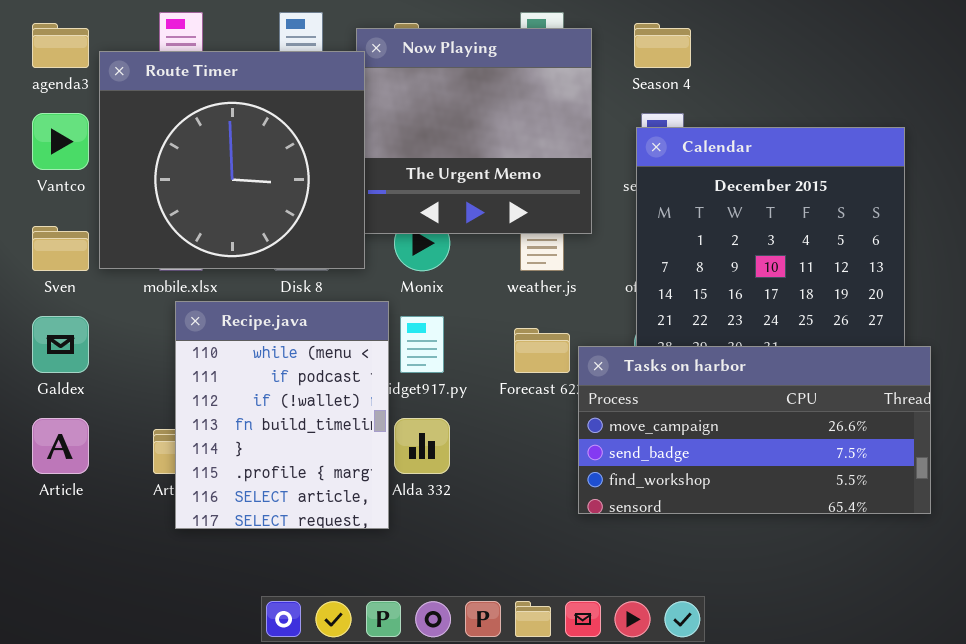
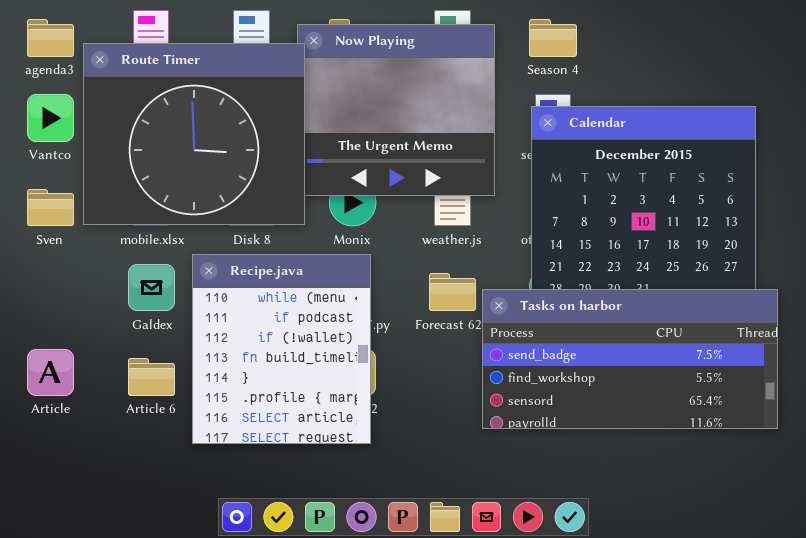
Recipe.java: [175,301,389,529] -> [192,254,371,444], moved
Galdex: [32,316,89,373] -> [128,264,175,311], moved
Tasks on harbor: [578,346,931,514] -> [482,289,778,429], scrolled down 1 row

